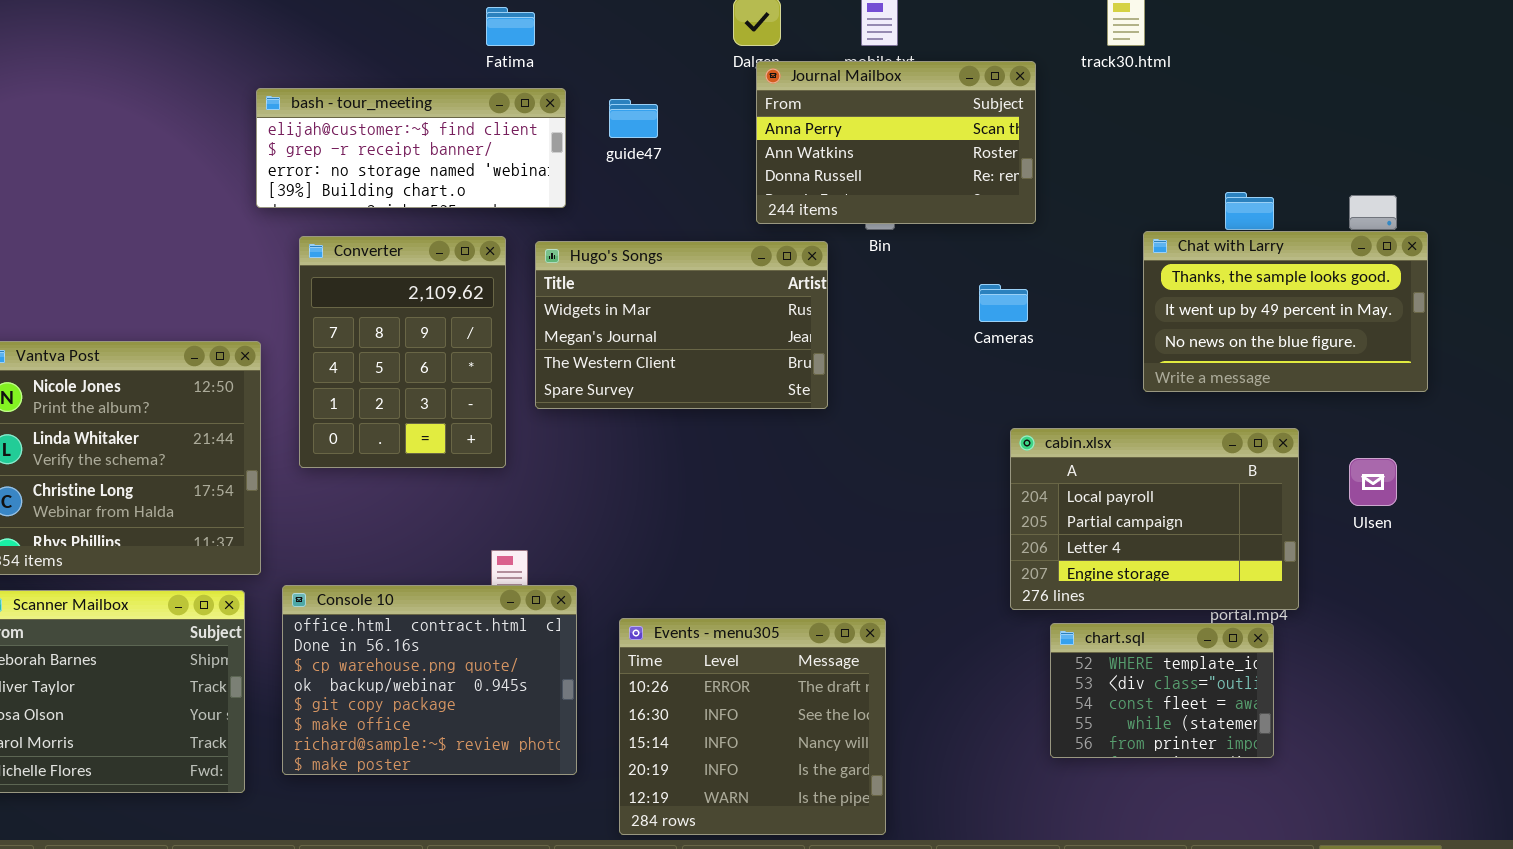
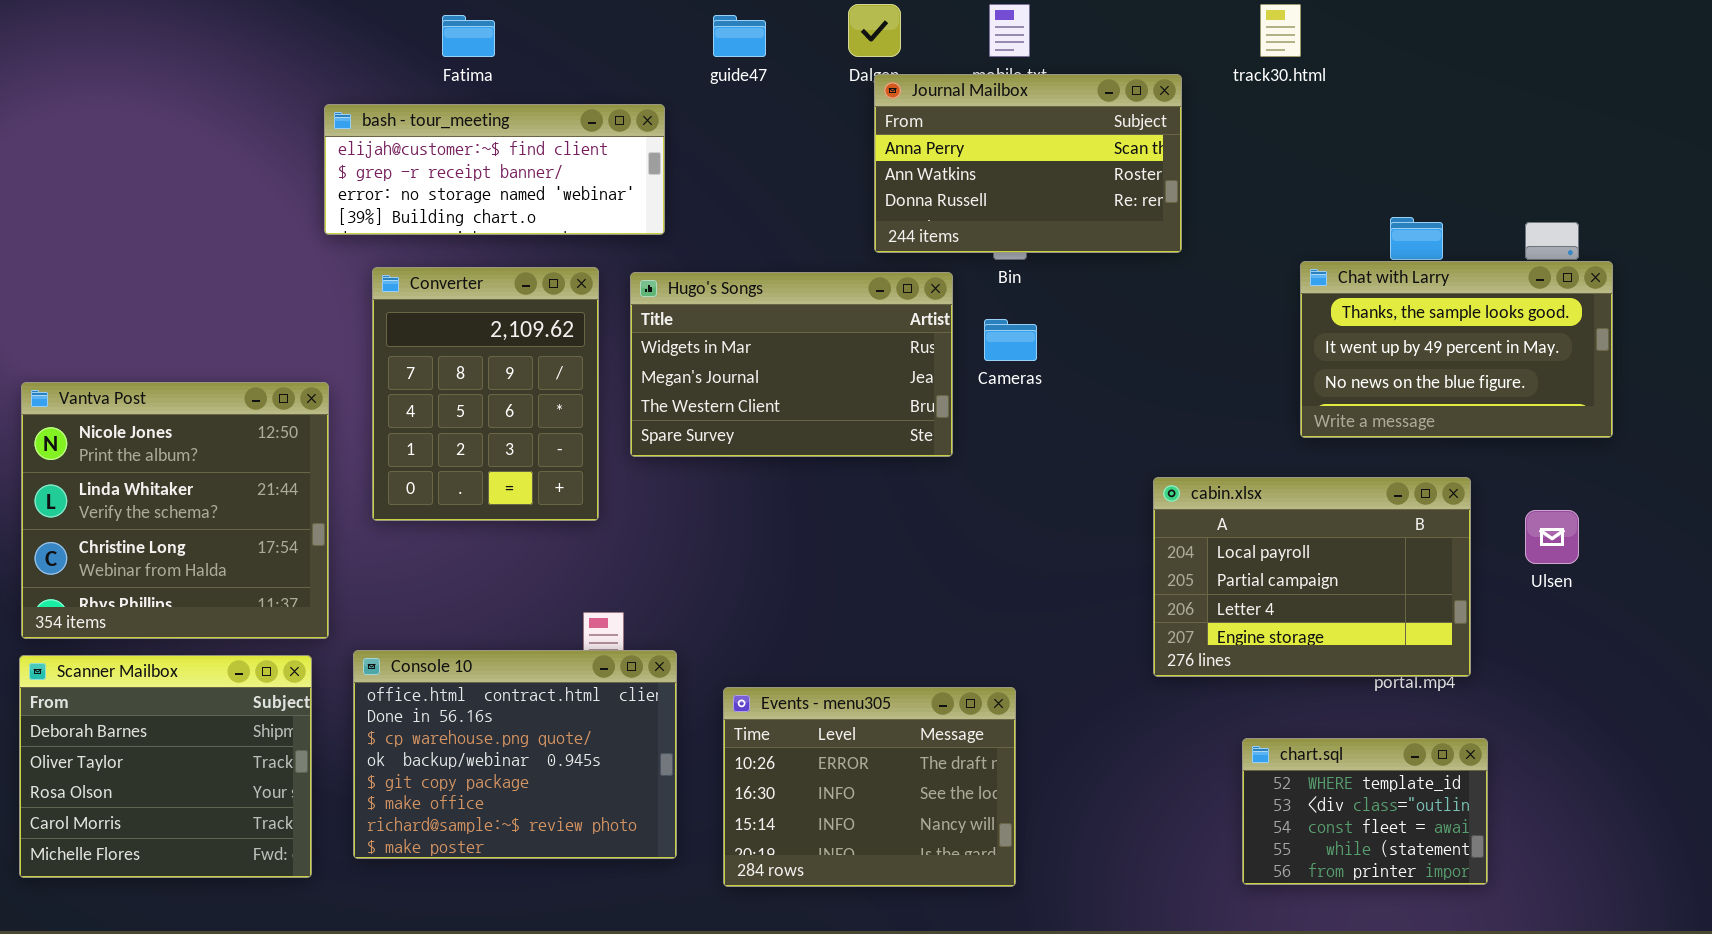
Fatima: [486,7,535,46] -> [442,15,495,57], moved
guide47: [609,99,658,138] -> [713,15,766,57], moved
Cameras: [979,284,1028,322] -> [984,319,1037,361], moved
Events - menu305: [619,618,886,835] -> [723,687,1016,887], resized
chart.sql: [1050,623,1274,758] -> [1242,738,1488,885], moved

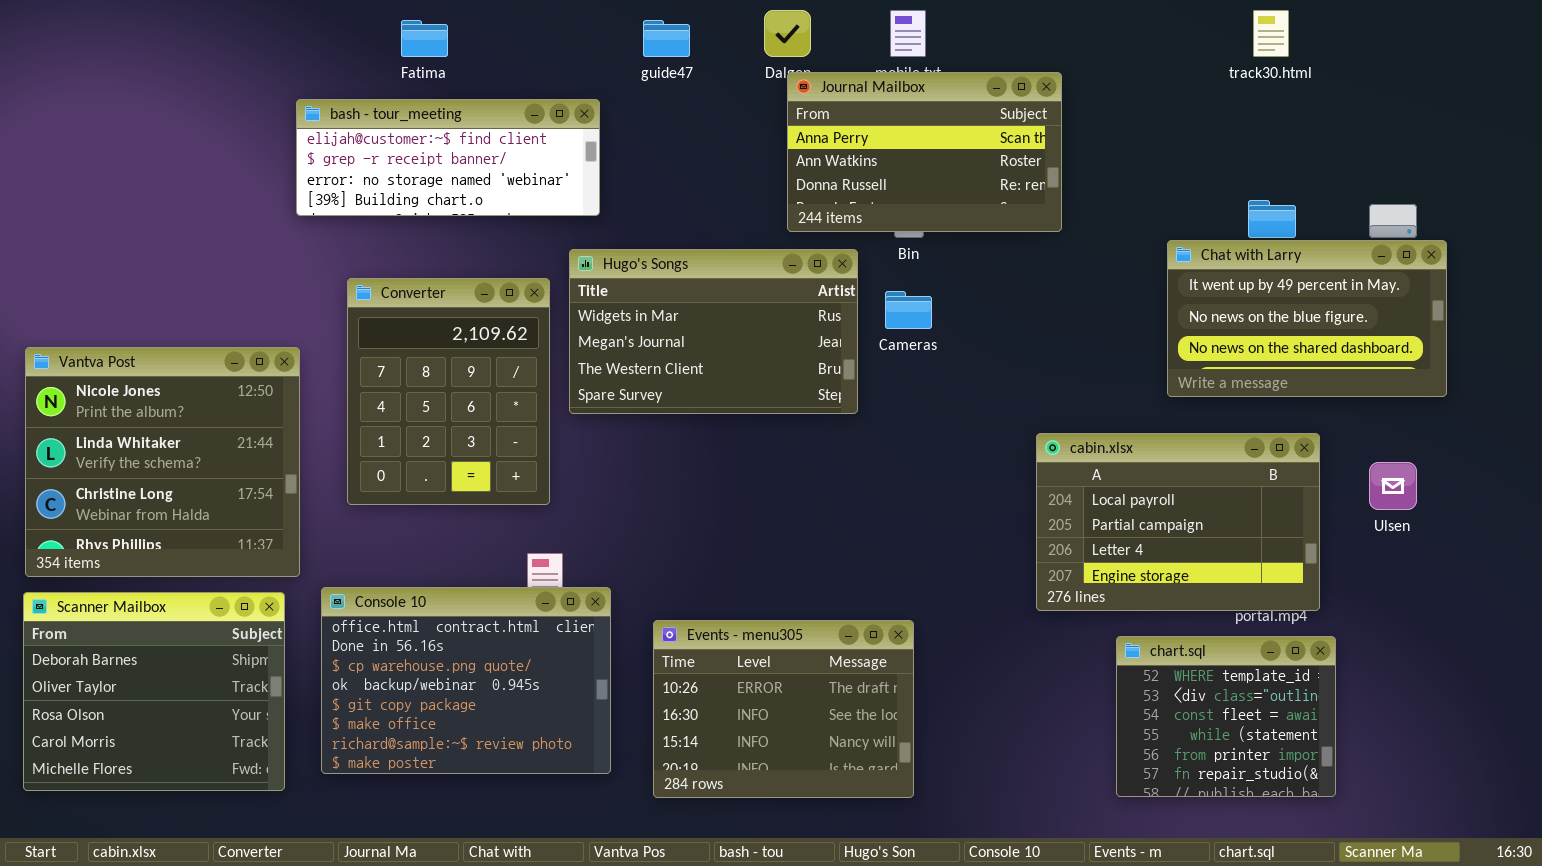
track30.html: [1260,4,1301,57] -> [1253,10,1289,57], moved
Chat with Larry: [1300,261,1613,438] -> [1167,240,1447,397], scrolled down 1 row
Converter: [372,267,599,521] -> [347,278,550,505], moved
chart.sql: [1242,738,1488,885] -> [1116,636,1336,797], resized

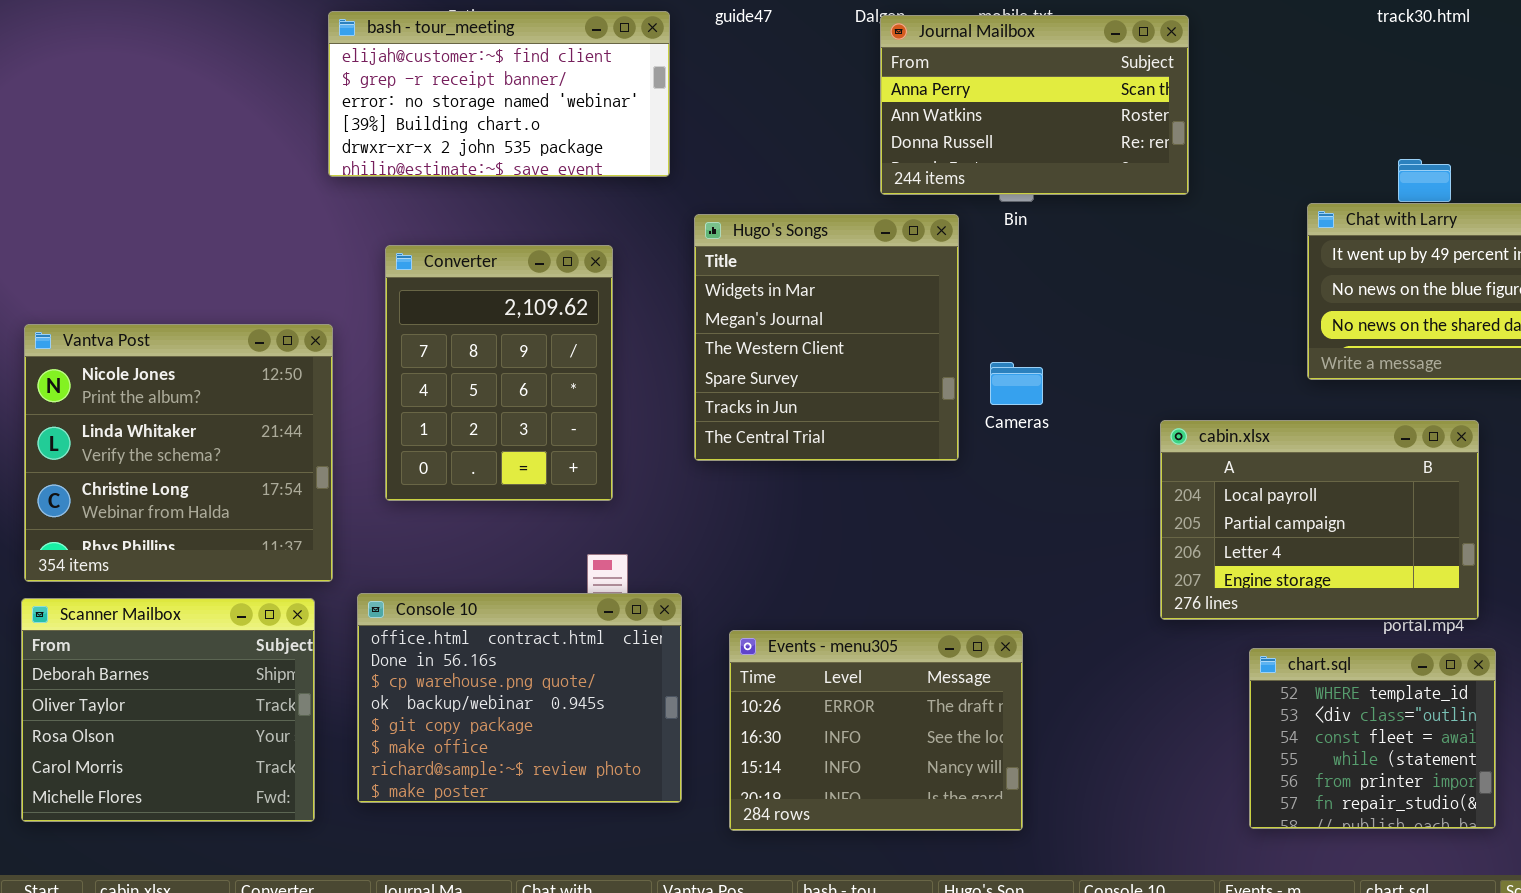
bash - tour_meeting: [296,99,600,216] -> [328,11,670,177], resized
Hugo's Songs: [569,249,858,414] -> [694,214,959,461], resized
Cameras: [885,291,932,329] -> [990,362,1043,405], moved

